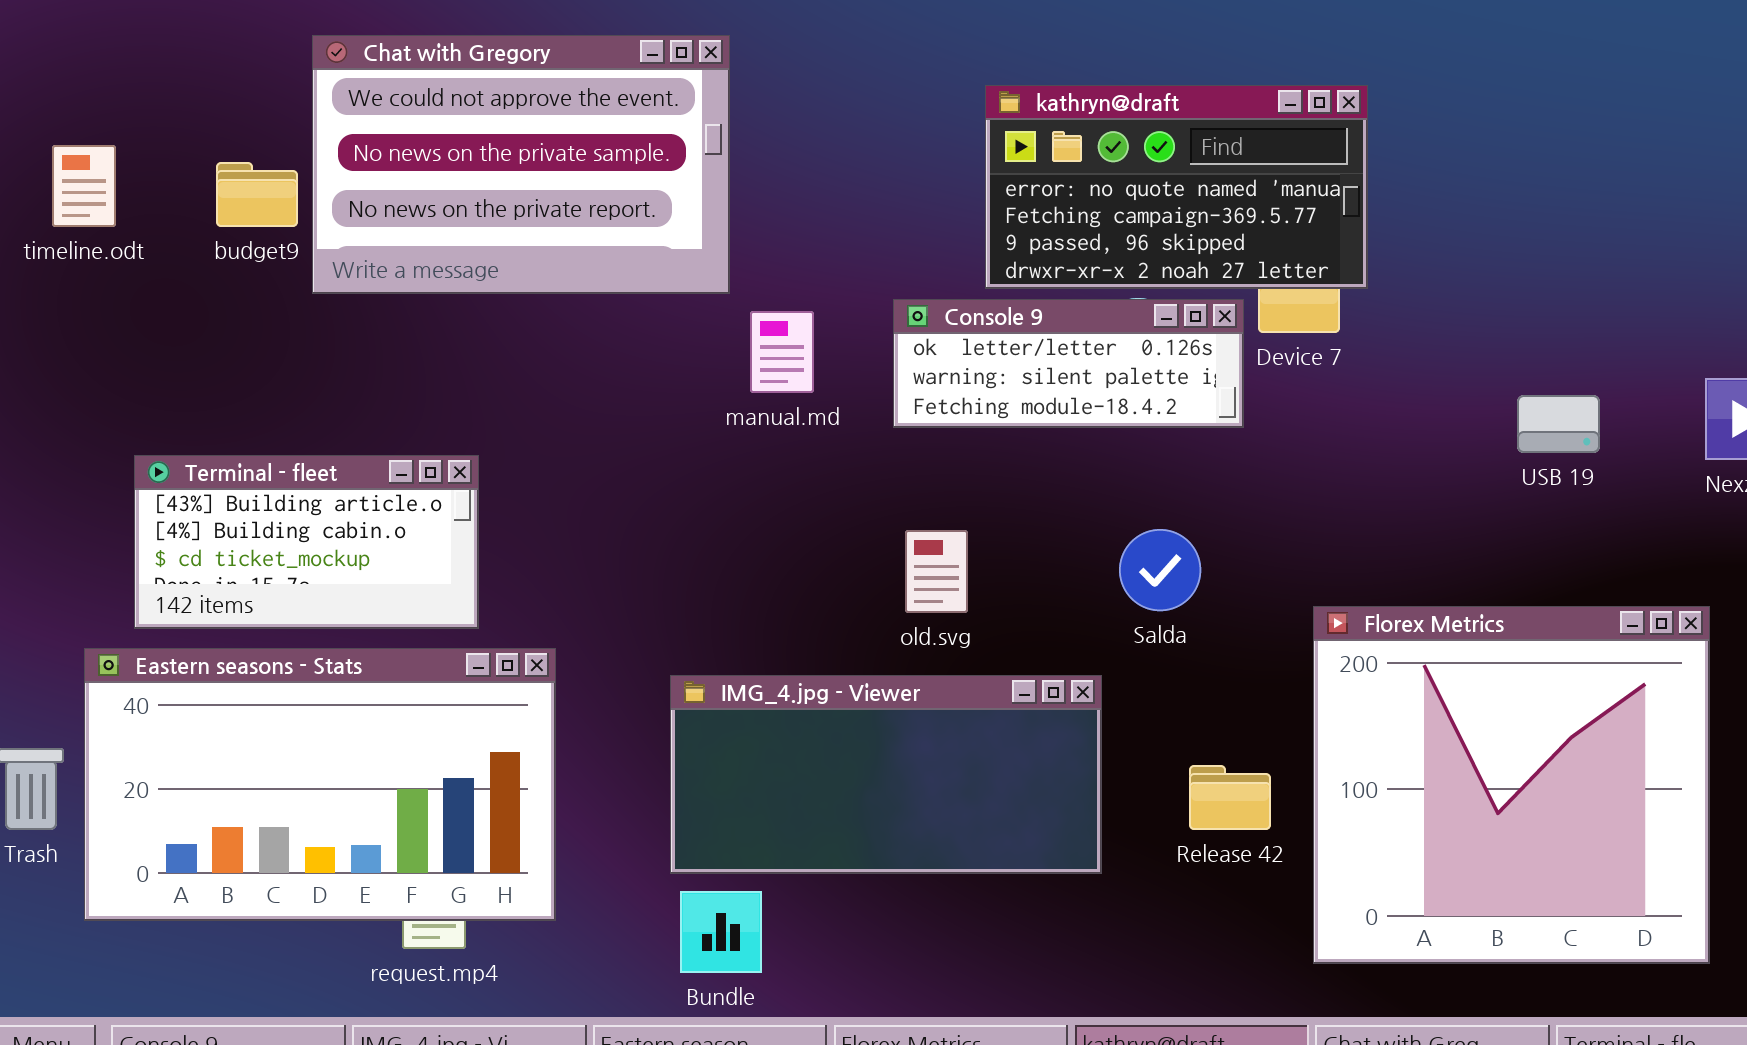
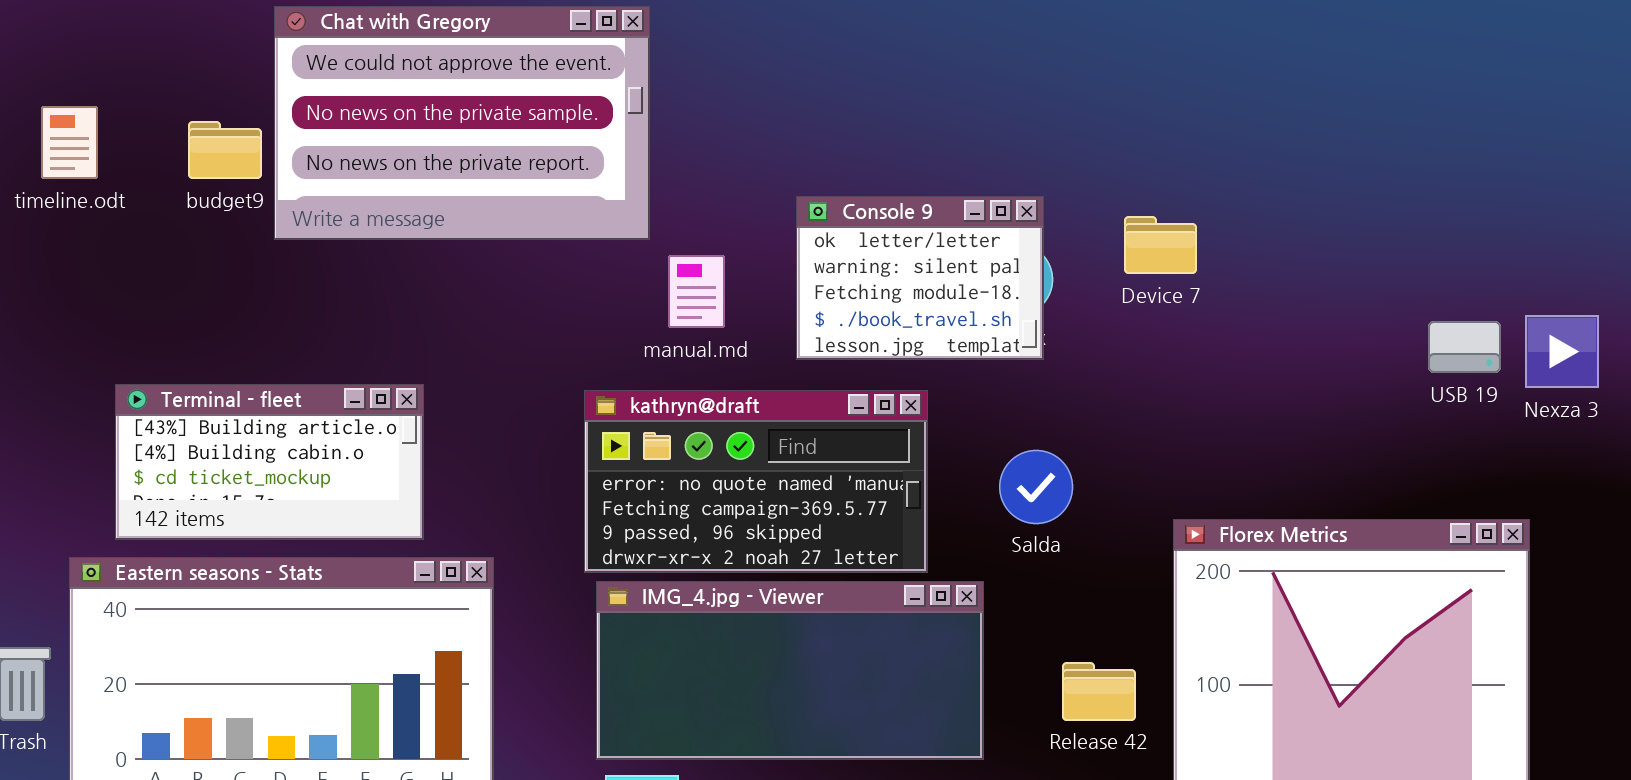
kathryn@draft: [985,85,1368,289] -> [584,390,928,573], moved
Console 9: [893,299,1244,428] -> [796,196,1044,360], resized
USB 19: [1517,395,1600,453] -> [1428,321,1501,373], moved

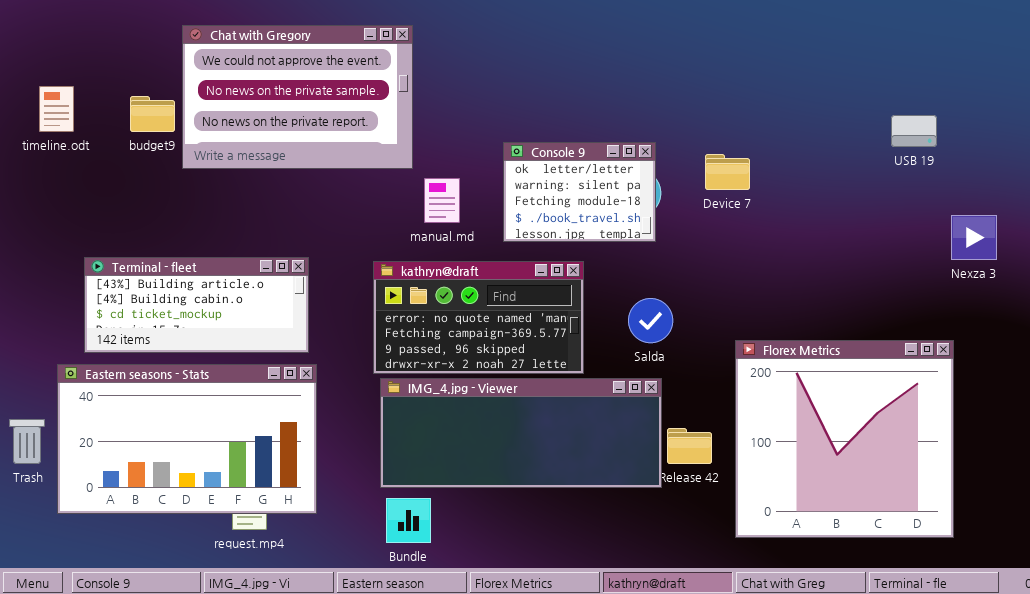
USB 19: [1428,321,1501,373] -> [891,115,937,147], moved
Terminal - fleet: [115,384,424,540] -> [84,257,309,353], resized
IMG_4.jpg - Viewer: [596,581,984,760] -> [380,378,662,488], resized

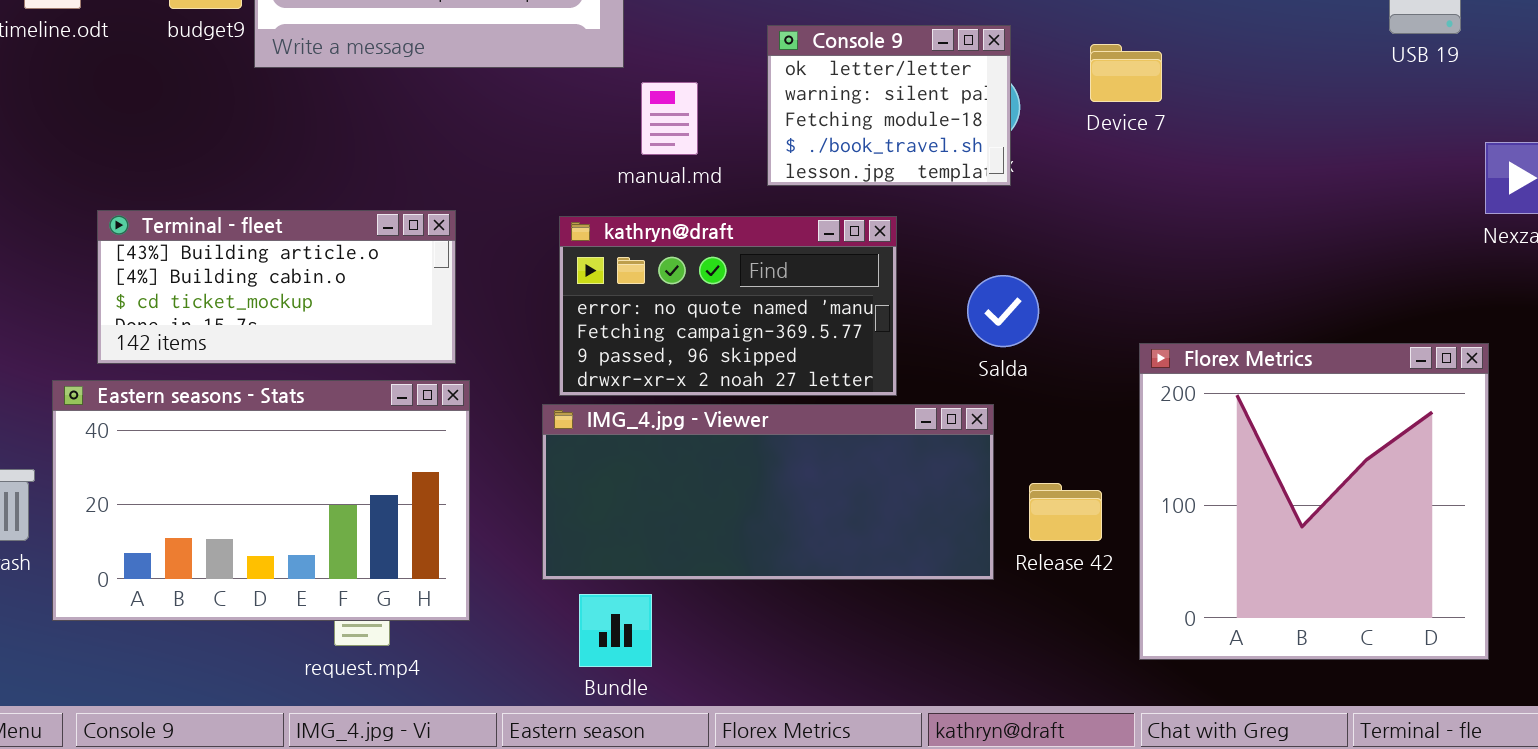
IMG_4.jpg - Viewer: [380,378,662,488] -> [542,404,994,580], moved

